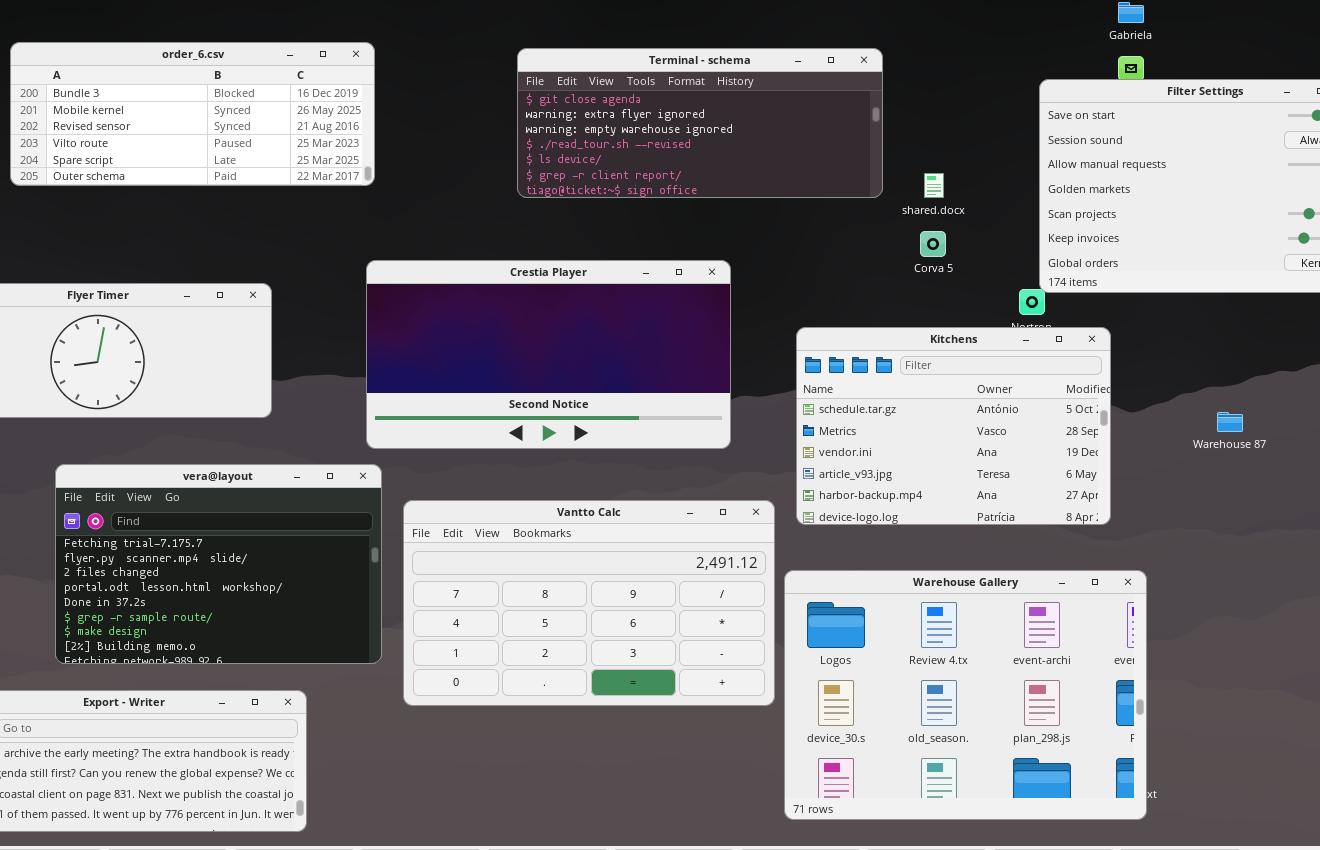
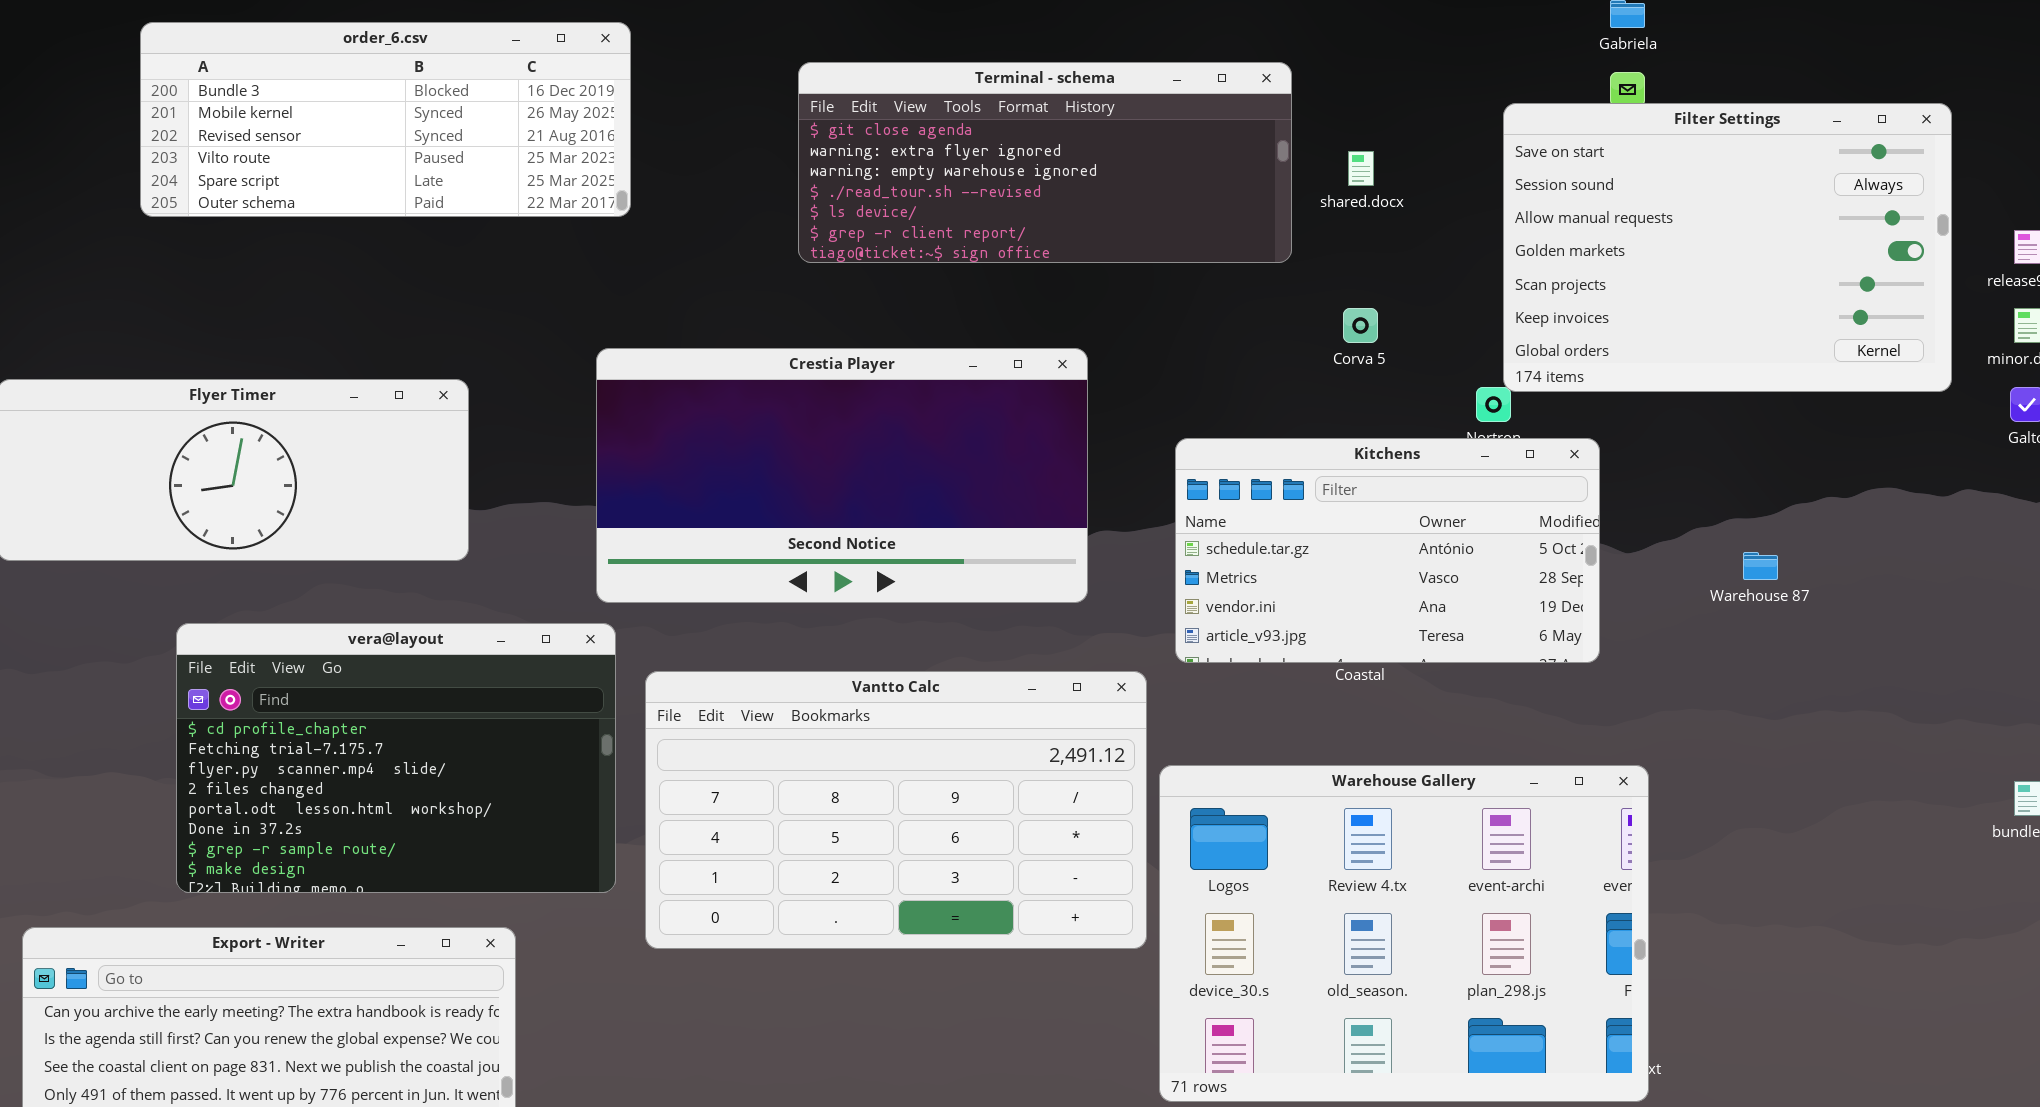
order_6.csv: [10,42,375,186] -> [140,22,631,217], moved
shared.docx: [924,173,944,198] -> [1348,151,1374,186], moved
Kitchens: [796,327,1111,525] -> [1175,438,1600,663], resized
vera@layout: [55,464,382,664] -> [176,623,616,893], scrolled up 1 row

